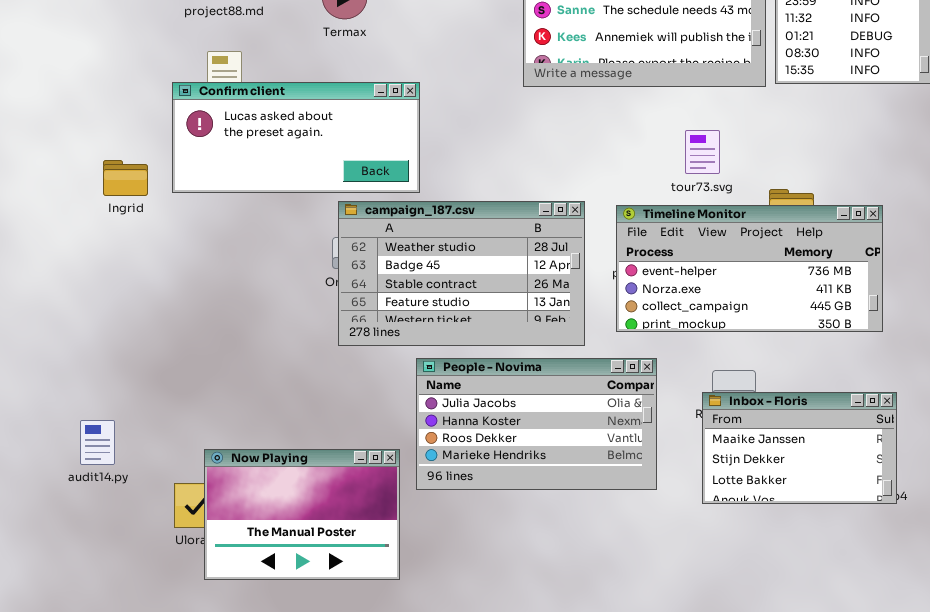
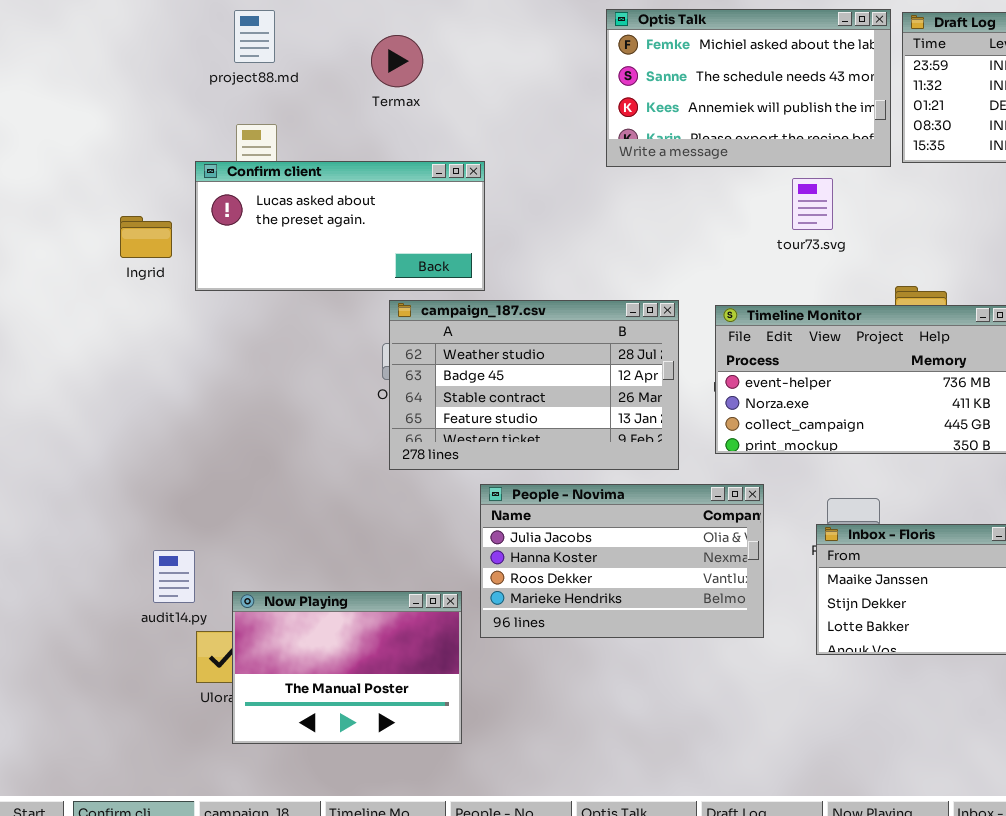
tour73.svg: [685,130,720,174] -> [792,178,833,230], moved
Ingrid: [103,160,148,196] -> [120,216,172,258], moved
audit14.py: [80,420,115,465] -> [153,550,195,603], moved

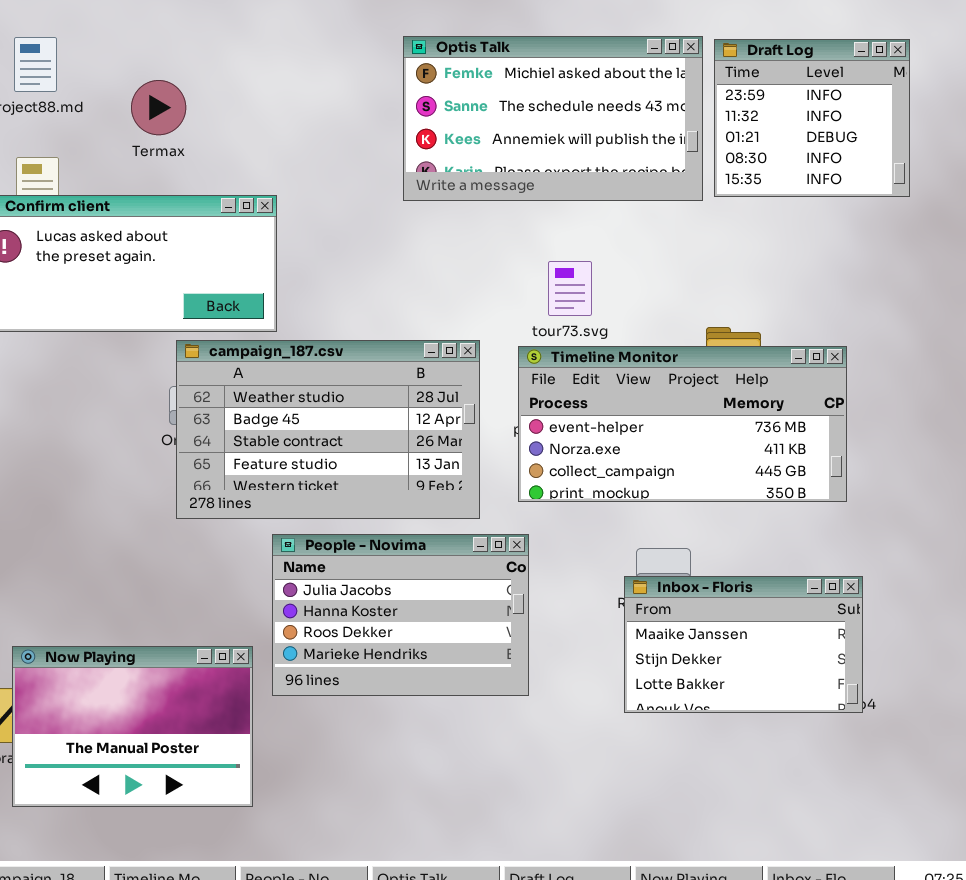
Termax: [371,35,423,87] -> [131,80,186,135], moved
tour73.svg: [792,178,833,230] -> [548,261,592,316], moved
People - Novima: [480,484,764,638] -> [272,534,529,696], resized

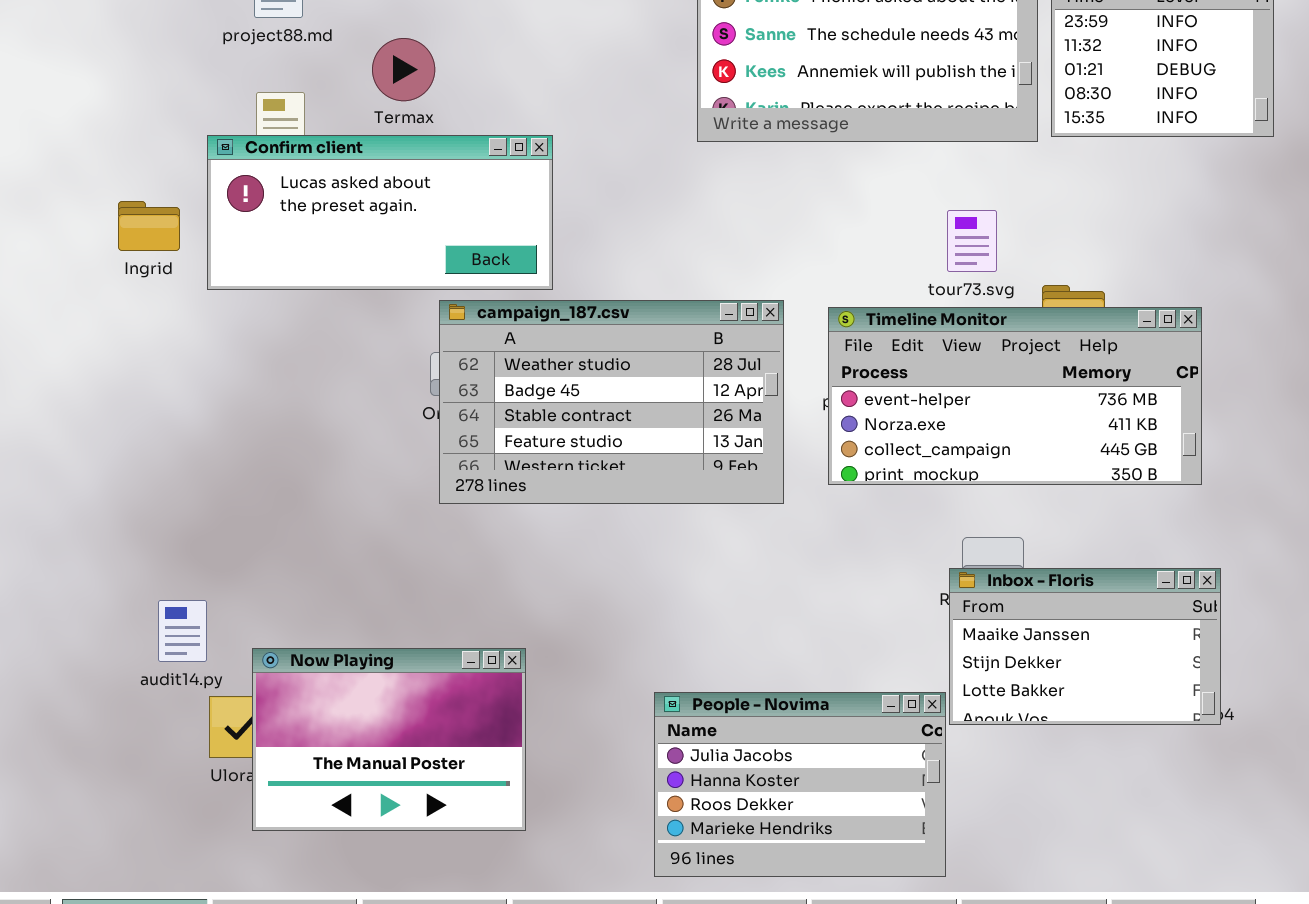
Termax: [131,80,186,135] -> [372,38,435,101], moved
tour73.svg: [548,261,592,316] -> [947,210,997,272], moved
People - Novima: [272,534,529,696] -> [654,692,946,877], moved

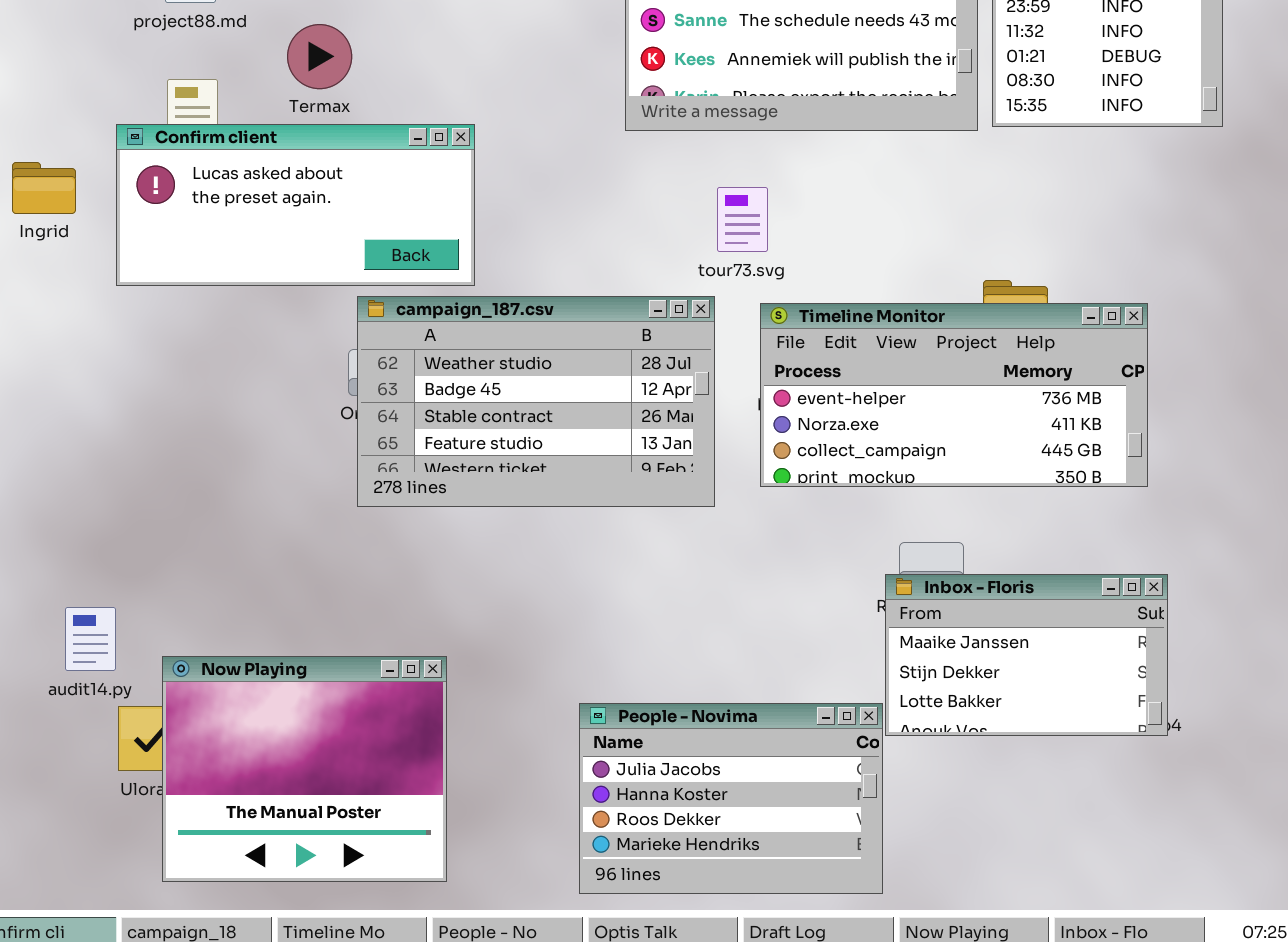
Ingrid: [118,201,180,251] -> [12,162,76,214], moved
tour73.svg: [947,210,997,272] -> [717,187,768,252], moved
Now Playing: [252,648,526,831] -> [162,656,447,882], resized

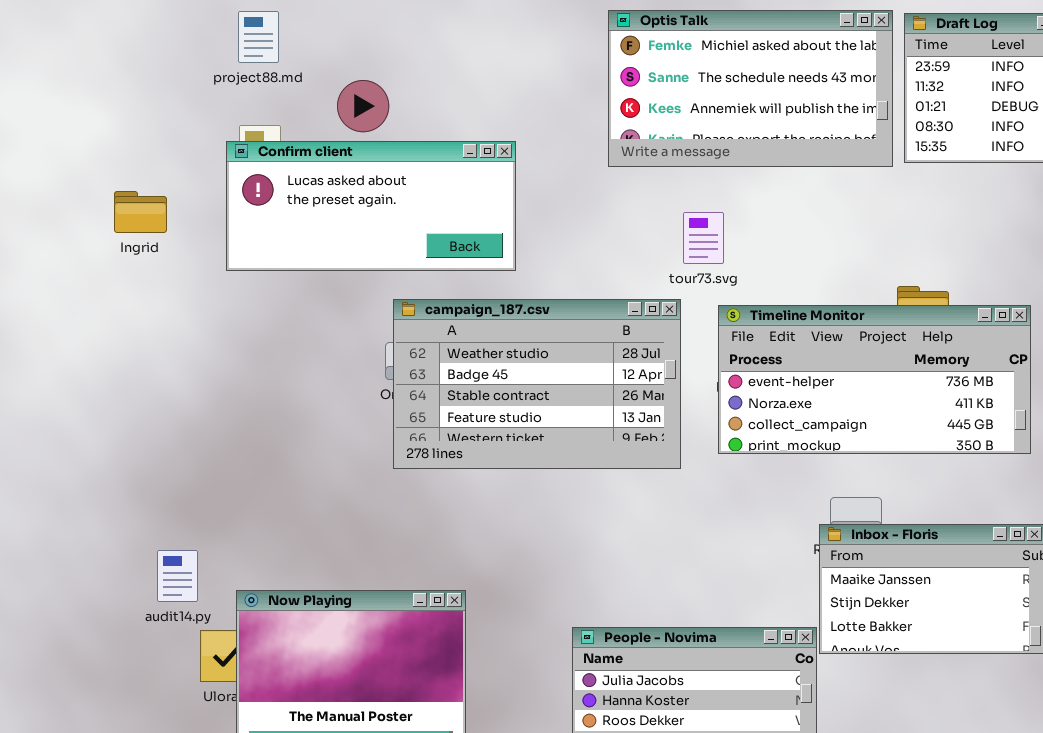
Confirm client: [116,124,475,286] -> [226,141,516,271], moved

